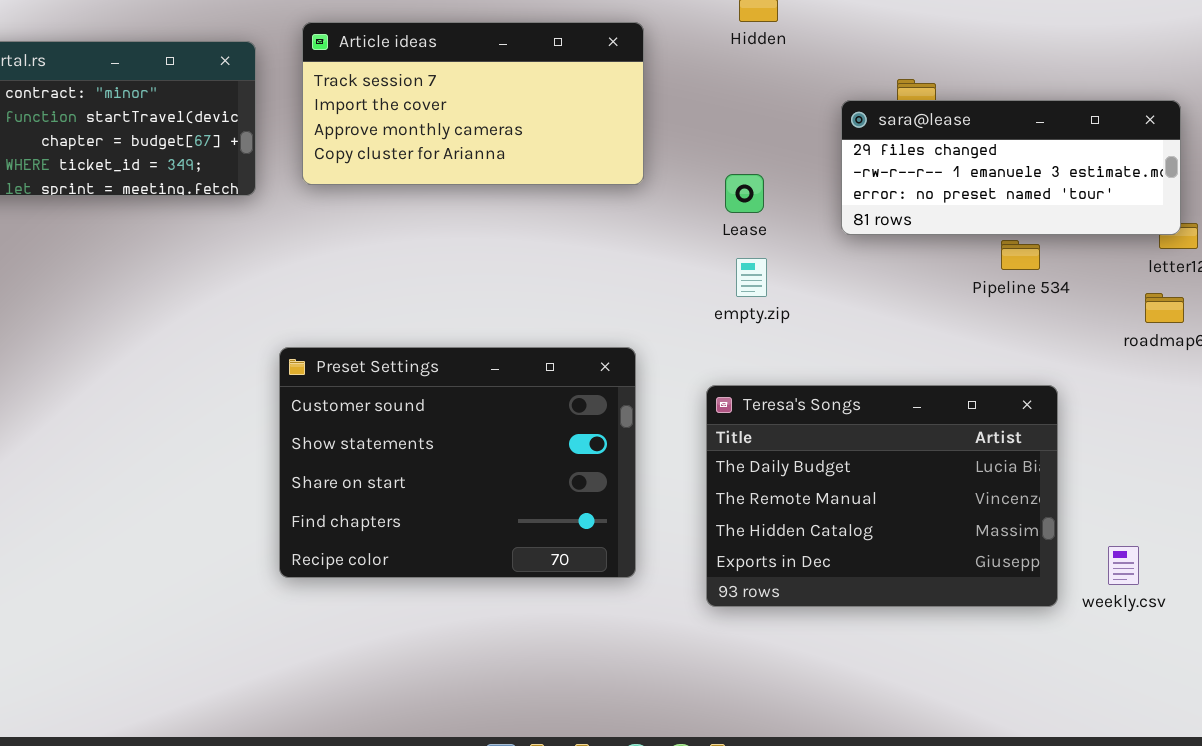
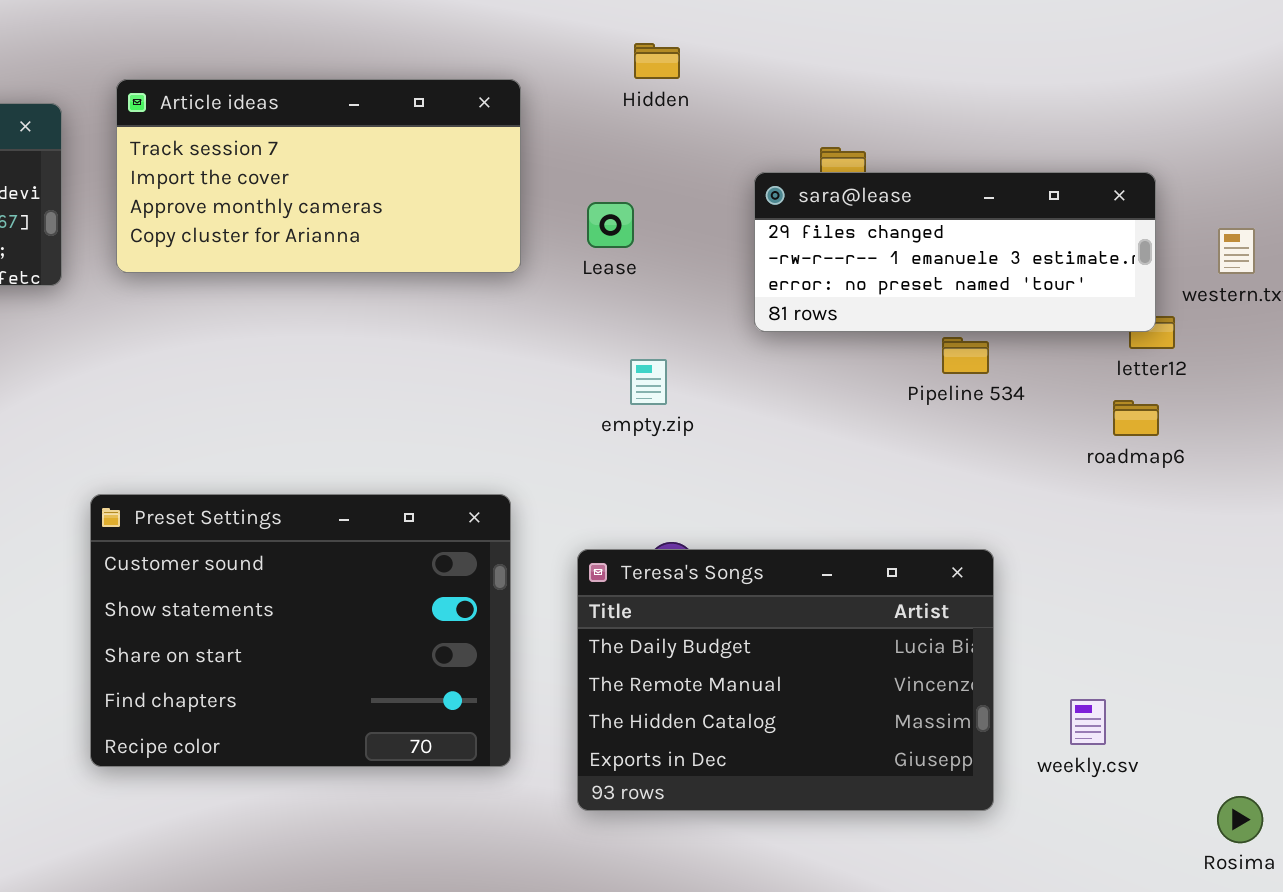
Lease: [725,174,764,213] -> [587,202,634,248], moved
Preset Settings: [279,347,636,578] -> [90,494,511,767], moved
Teresa's Songs: [706,385,1058,607] -> [577,549,994,811], moved

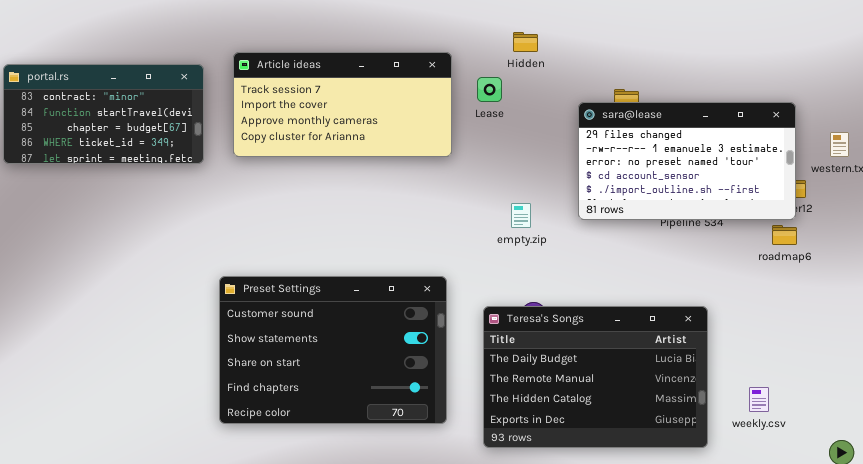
sara@lease: [754,172,1156,332] -> [578,102,796,220], resized
Lease: [587,202,634,248] -> [477,77,502,102], moved

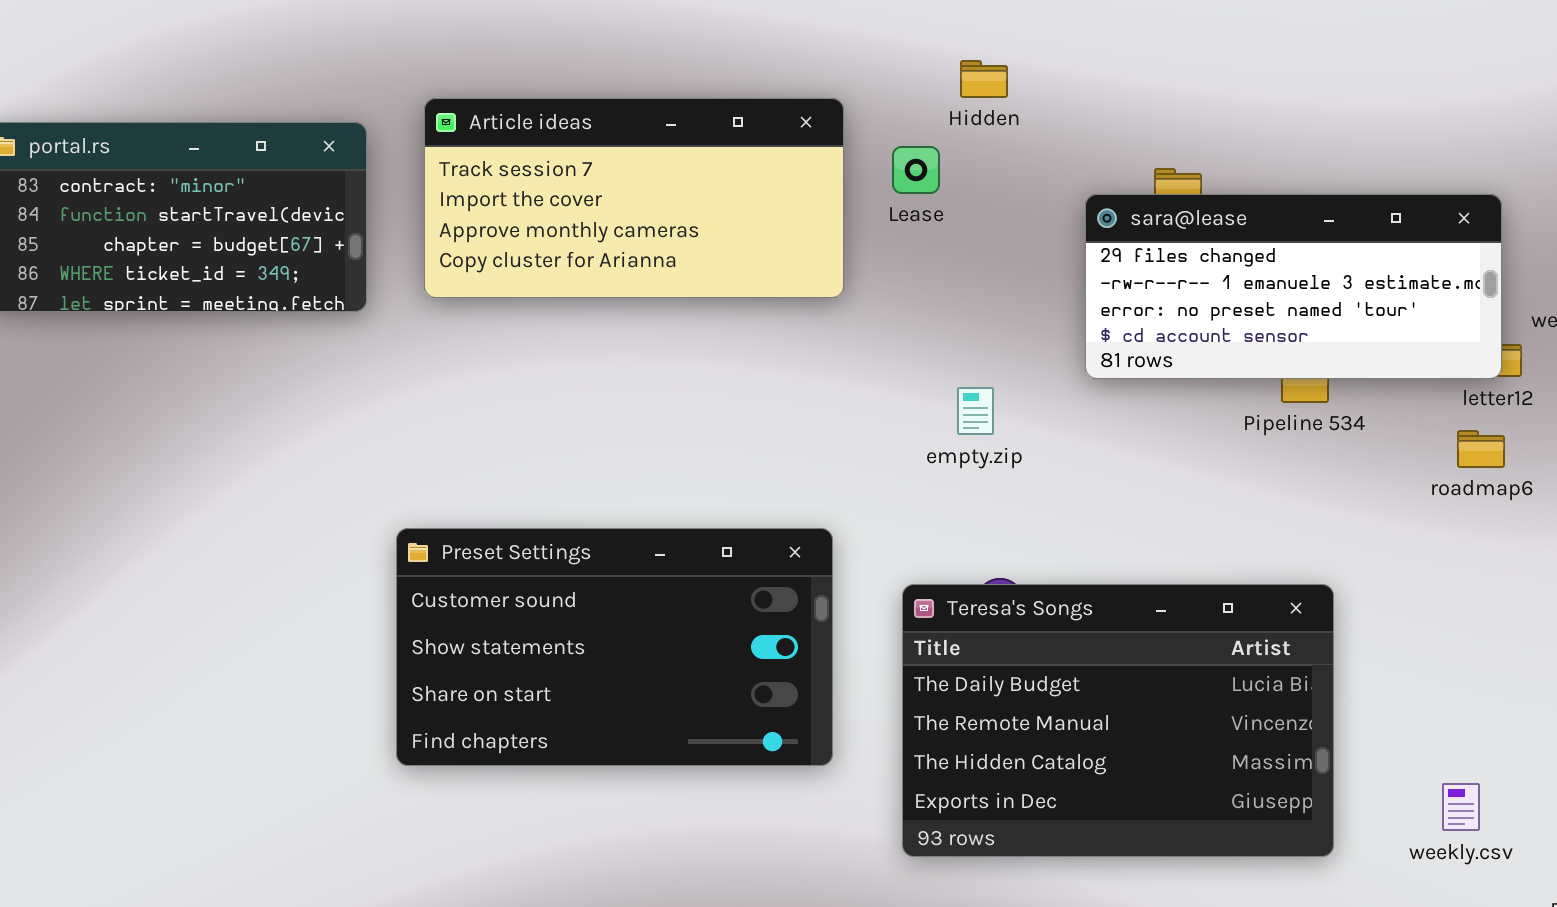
sara@lease: [578,102,796,220] -> [1085,194,1502,379], resized
Preset Settings: [219,276,447,424] -> [396,528,833,766], resized
weekly.csv: [749,387,769,412] -> [1442,783,1480,831], moved

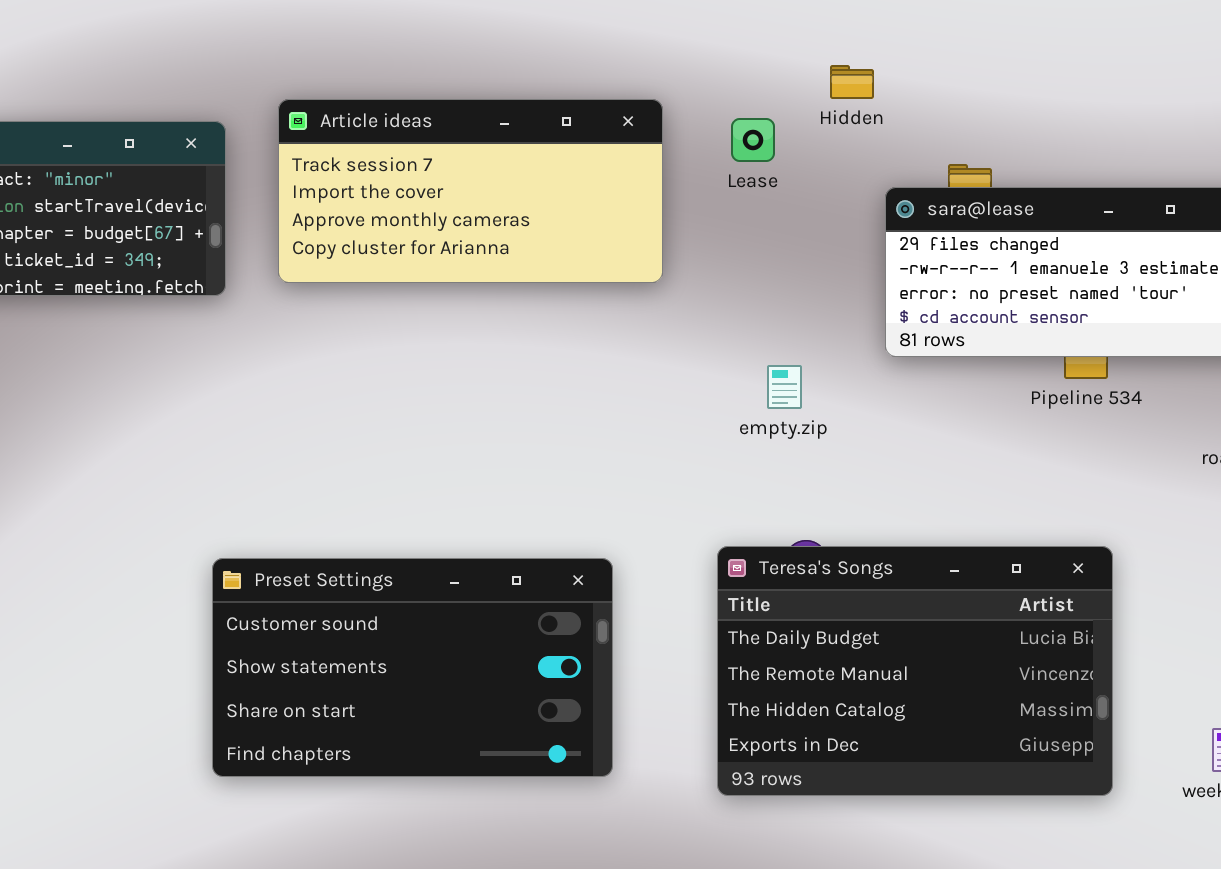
Hidden: [960,60,1008,98] -> [830,65,874,99], moved
Lease: [892,146,940,194] -> [731,118,775,162], moved
Preset Settings: [396,528,833,766] -> [212,558,613,777], moved

